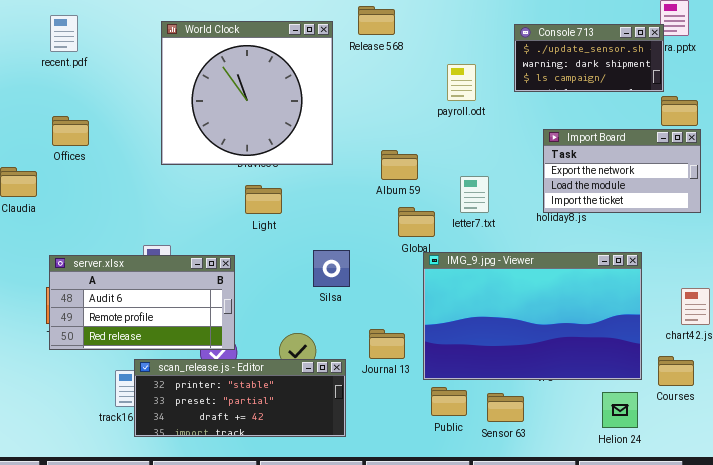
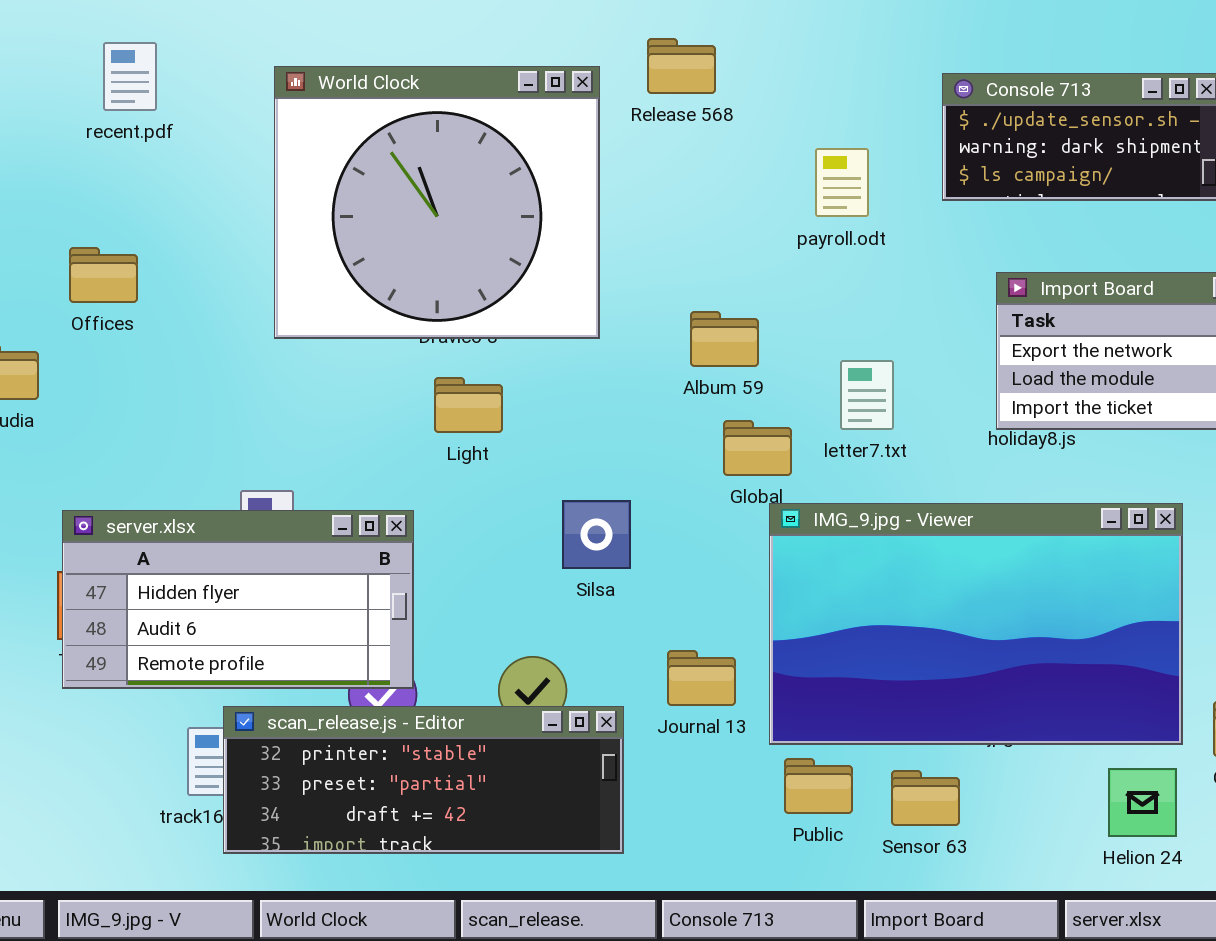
recent.pdf: [50,15,78,52] -> [103,42,157,111], moved
server.xlsx: [49,255,235,350] -> [62,510,414,689], scrolled up 1 row

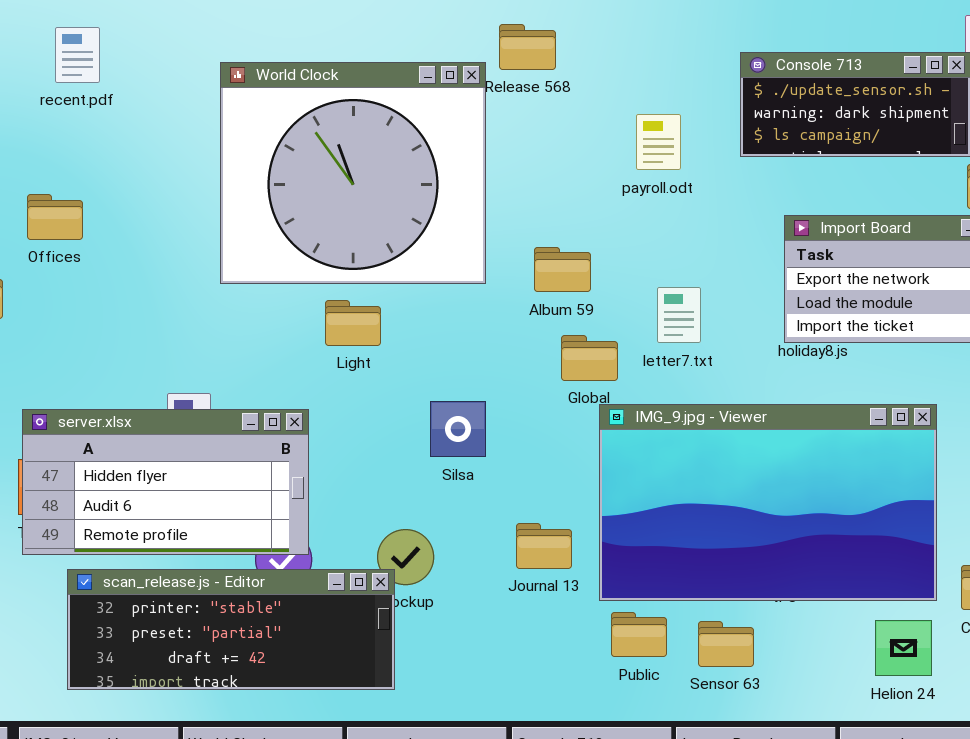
World Clock: [274,66,600,339] -> [220,62,486,284], moved
scan_release.js - Editor: [223,706,624,854] -> [67,569,395,690], moved

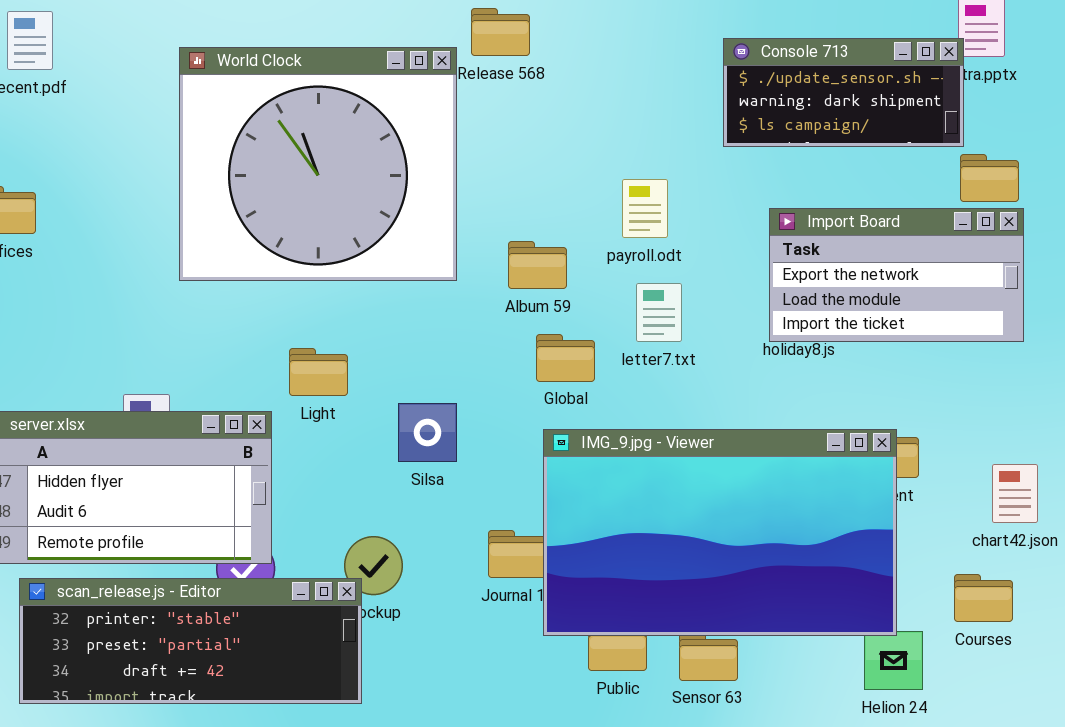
payroll.odt: [636,114,681,170] -> [622,179,668,238], moved
Light: [325,300,381,346] -> [289,348,348,396], moved
IMG_9.jpg - Viewer: [599,404,937,601] -> [543,429,897,636], moved

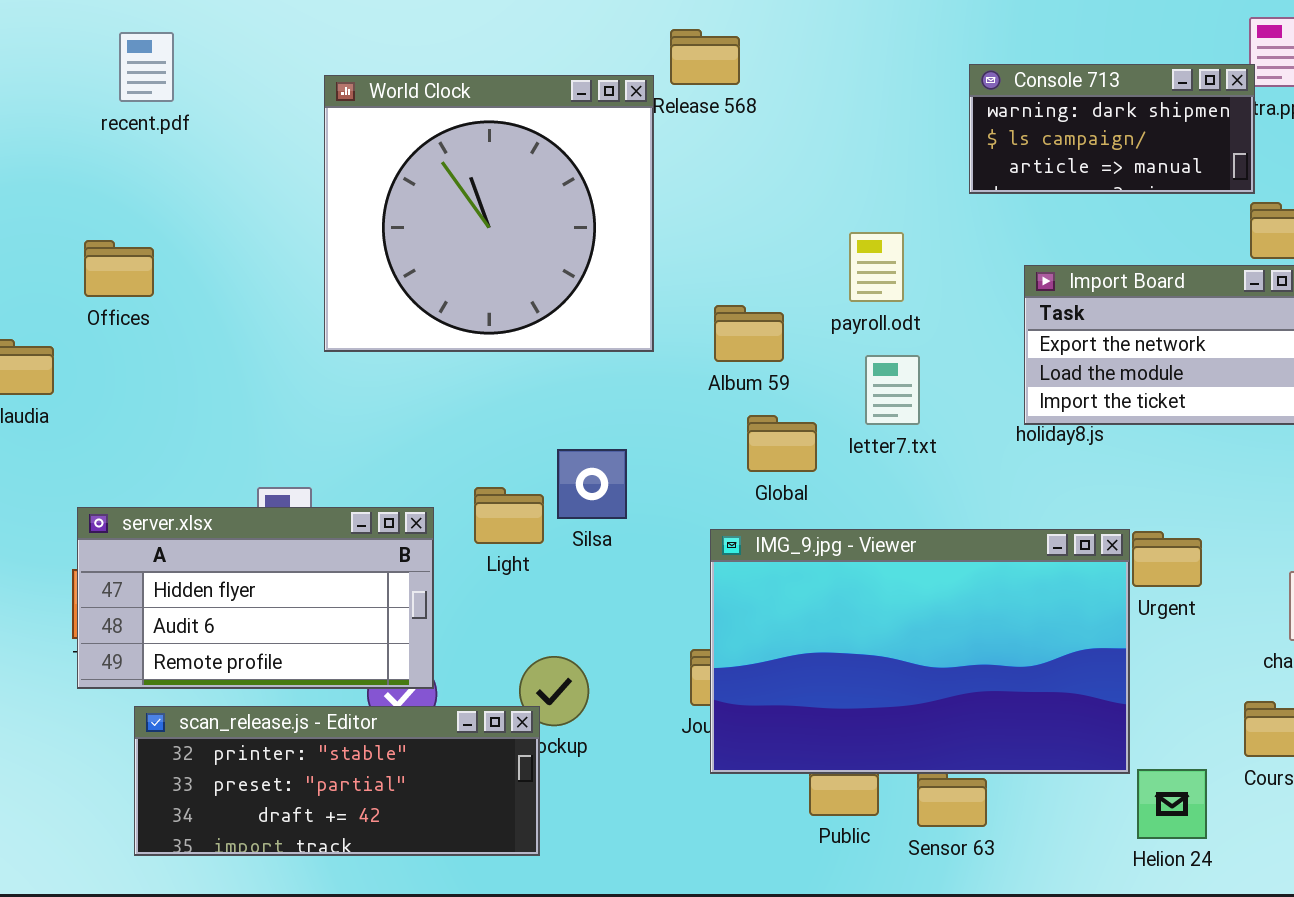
Console 713: [723,38,964,147] -> [969,64,1255,194], scrolled down 1 row
Light: [289,348,348,396] -> [474,487,544,544], moved
Silsa: [398,403,457,462] -> [557,449,627,519], moved
IMG_9.jpg - Viewer: [543,429,897,636] -> [710,529,1130,774], moved

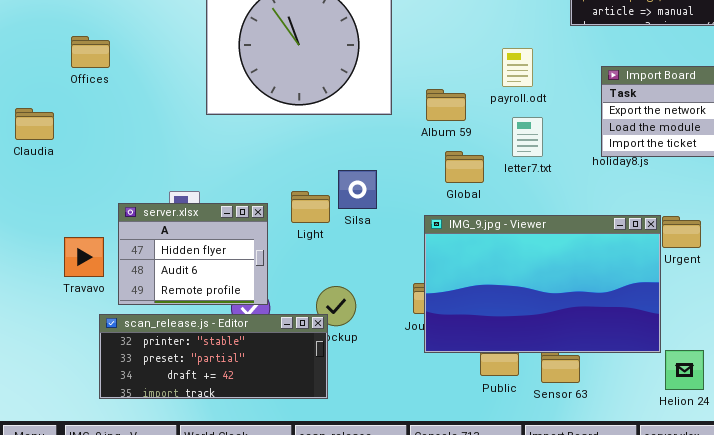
Offices: [84,240,154,297] -> [71,36,110,68], moved
server.xlsx: [77,507,434,689] -> [118,203,268,305], resized

